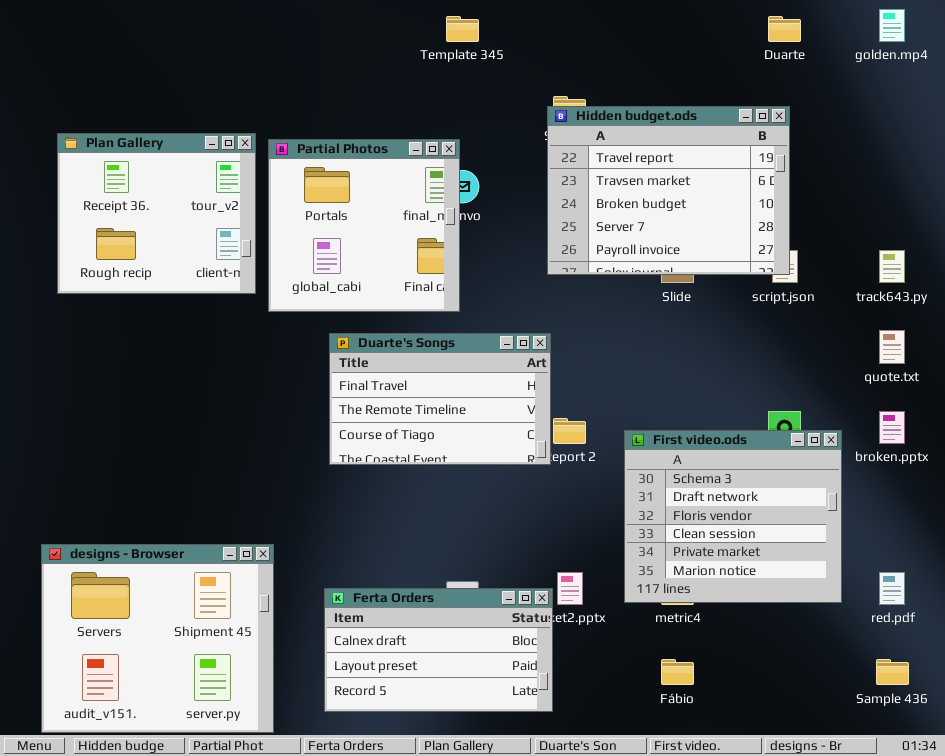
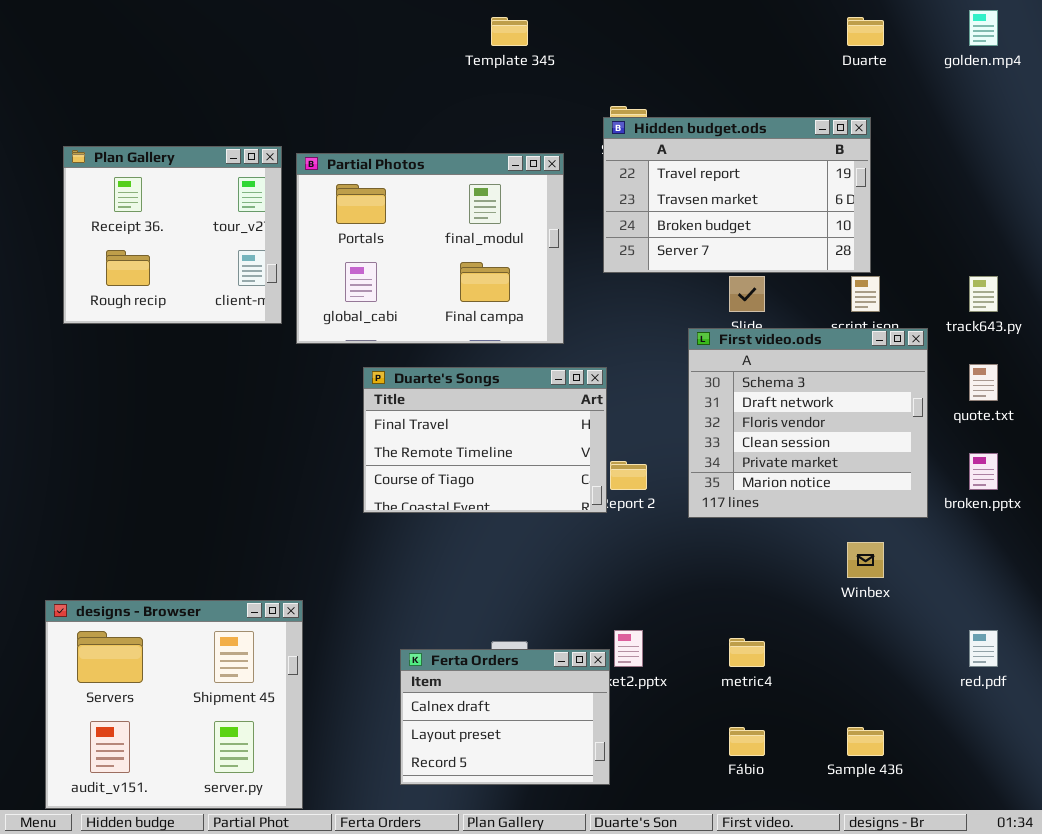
Hidden budget.ods: [547,106,790,275] -> [603,117,871,273], resized
Partial Photos: [268,139,460,312] -> [296,153,564,344], resized
First video.ods: [624,430,842,603] -> [688,328,928,518], moved
Ferta Orders: [324,588,553,712] -> [400,649,610,785], resized
Sample 436: [876,659,909,685] -> [847,727,884,756], moved

